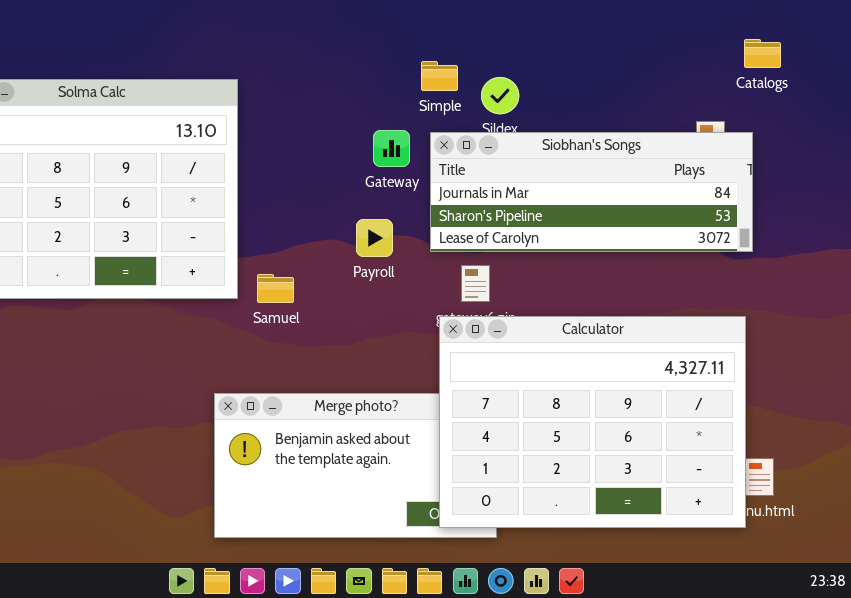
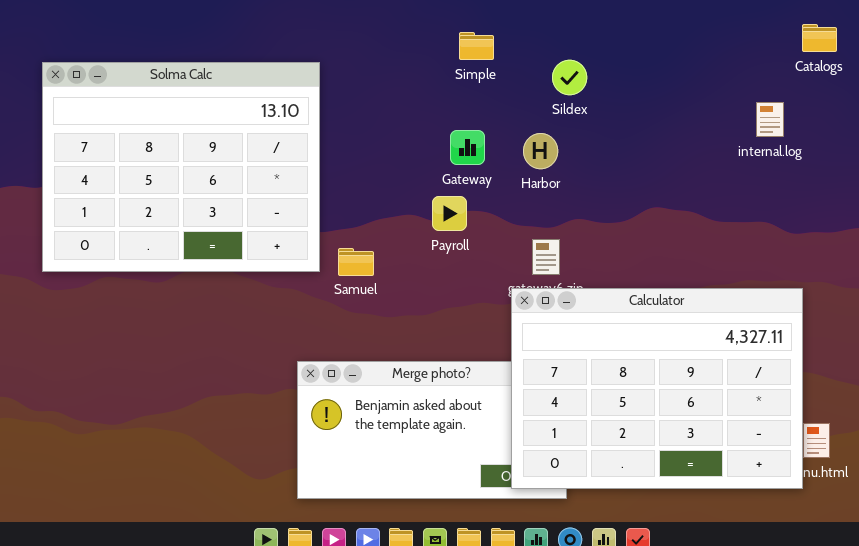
Simple: [421,61,458,91] -> [459,32,494,60], moved
Gateway: [373,130,410,167] -> [450,130,485,165], moved
Siobhan's Songs: [430,132,753,252] -> none, closed

